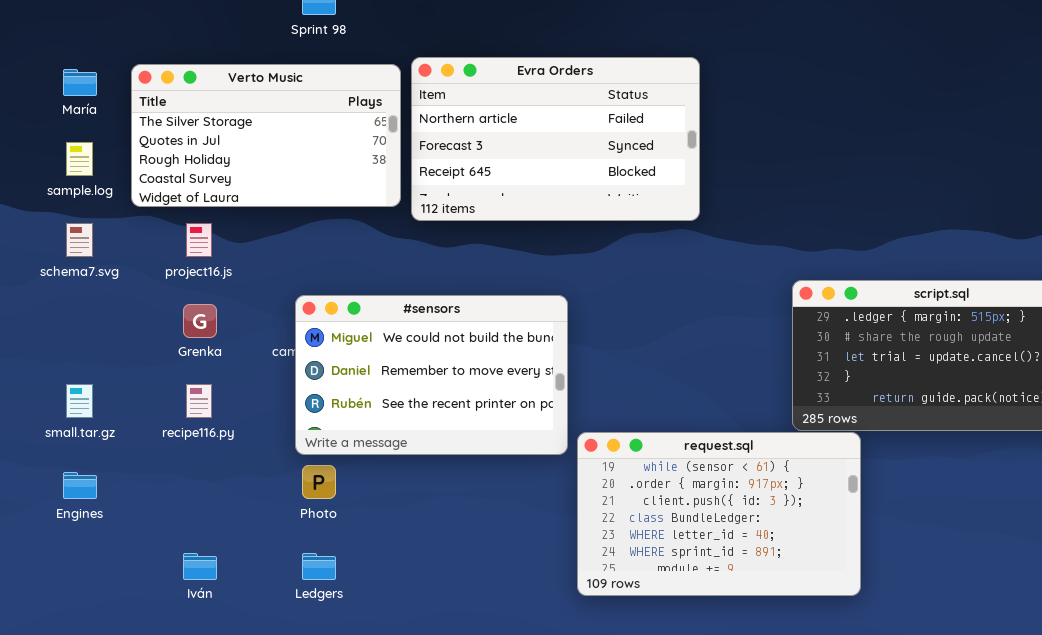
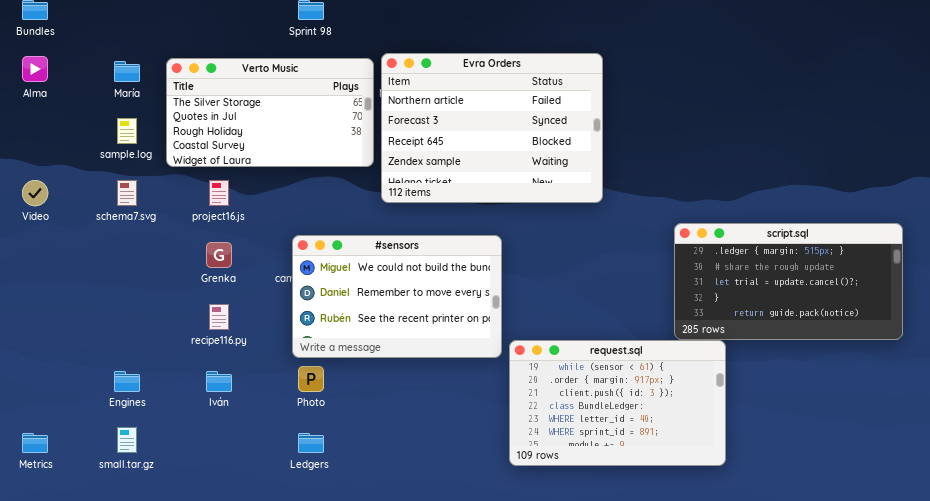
Evra Orders: [411,57,700,221] -> [381,53,603,203], resized
small.tar.gz: [66,384,93,418] -> [117,427,137,453], moved
Iván: [183,553,217,580] -> [206,371,232,392], moved

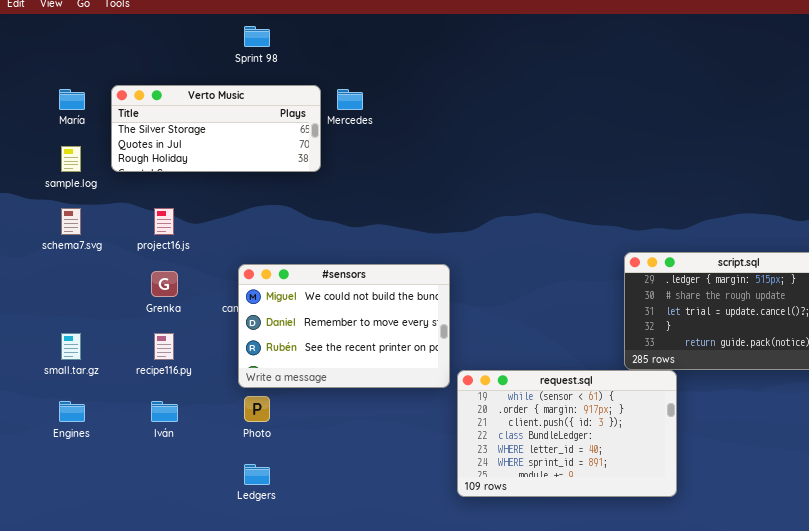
Evra Orders: [381,53,603,203] -> none, closed
Verto Music: [166,58,374,167] -> [111,85,321,172], resized
small.tar.gz: [117,427,137,453] -> [61,333,81,360], moved

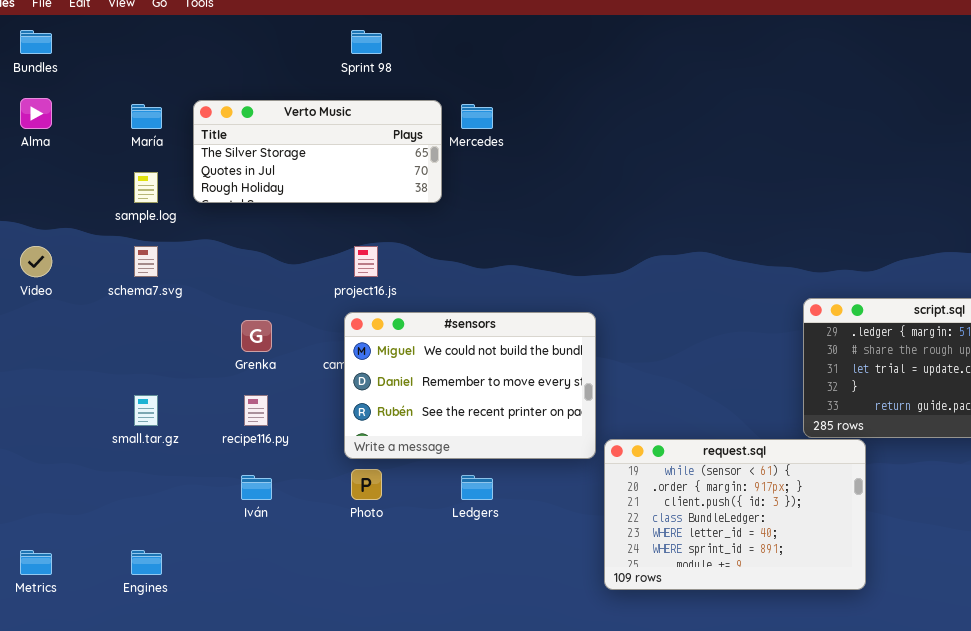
project16.js: [154,208,174,235] -> [354,246,378,277], moved
Engines: [59,401,85,422] -> [131,550,162,575], moved
Ledgers: [244,464,270,485] -> [461,475,493,500], moved

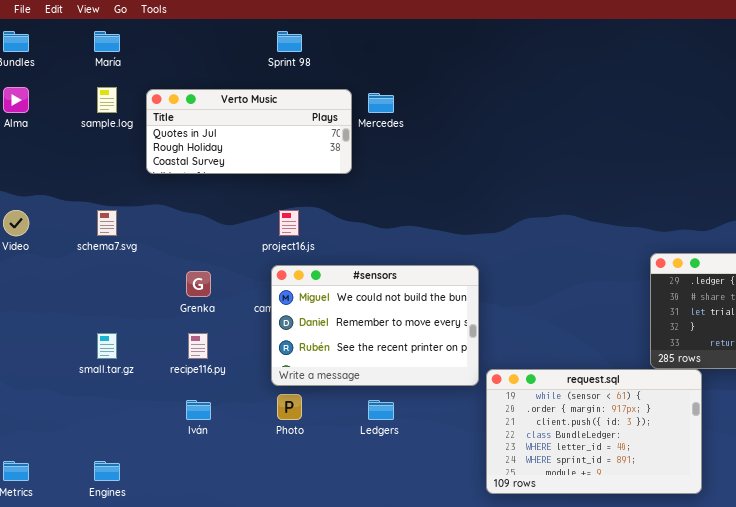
Verto Music: [193,100,442,203] -> [146,89,352,174], scrolled down 1 row
María: [131,104,162,129] -> [94,31,120,52], moved
sample.log: [134,172,158,203] -> [97,87,117,113], moved

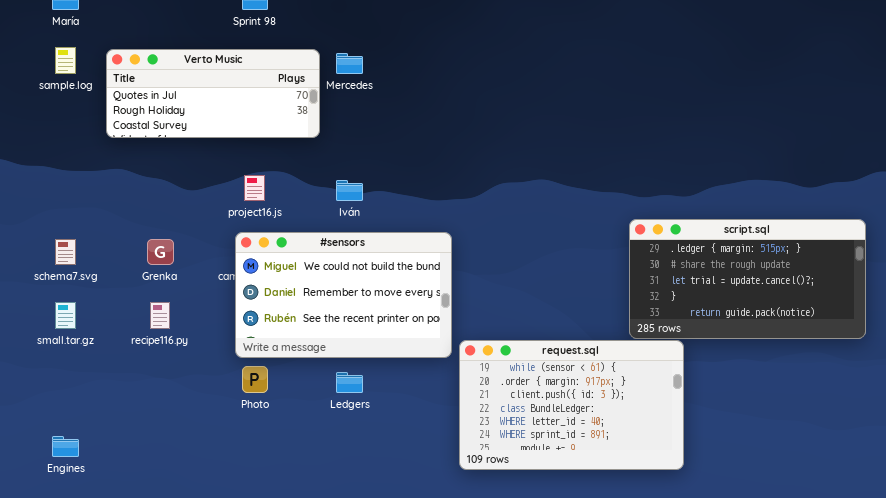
schema7.svg: [97,210,117,236] -> [55,239,76,265], moved
Iván: [186,400,211,420] -> [336,180,363,201], moved

